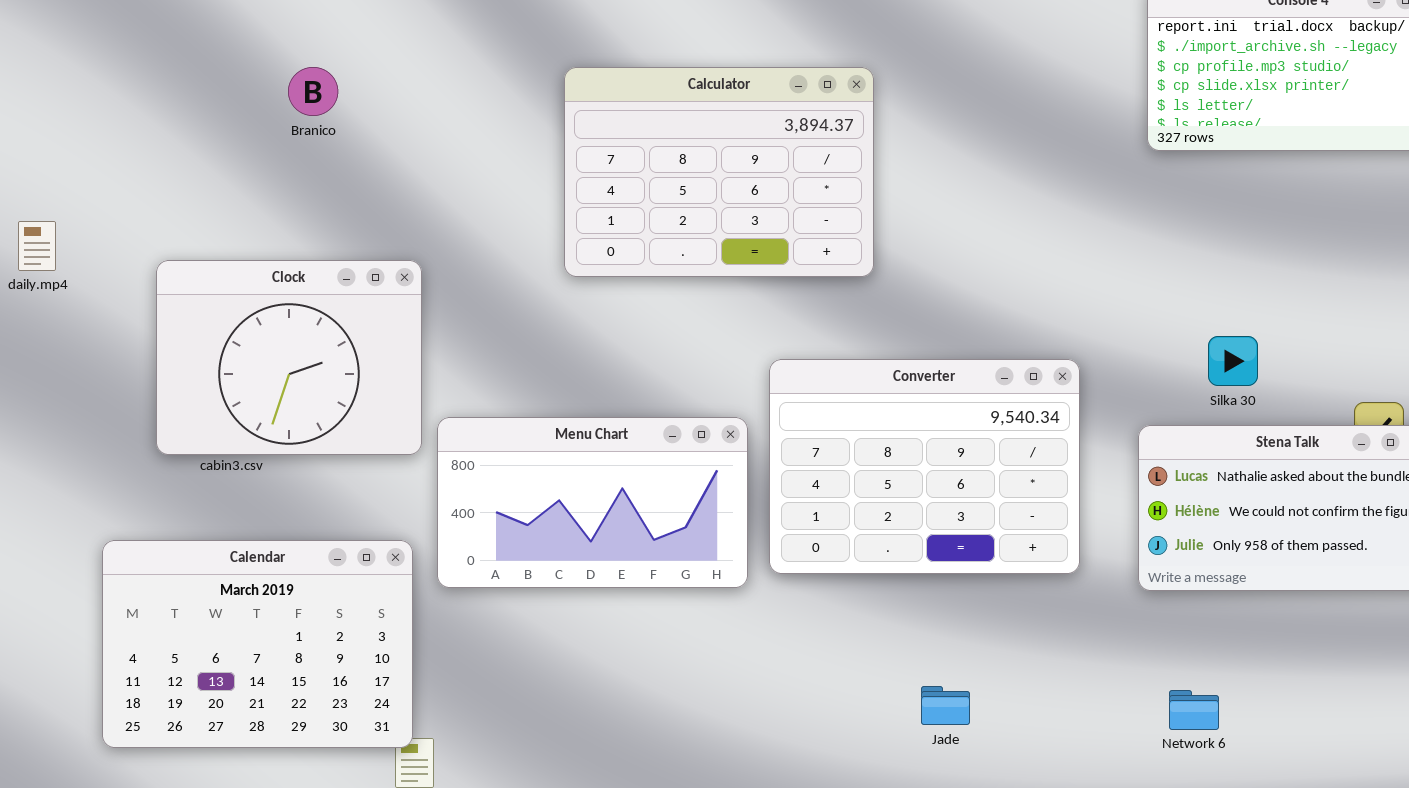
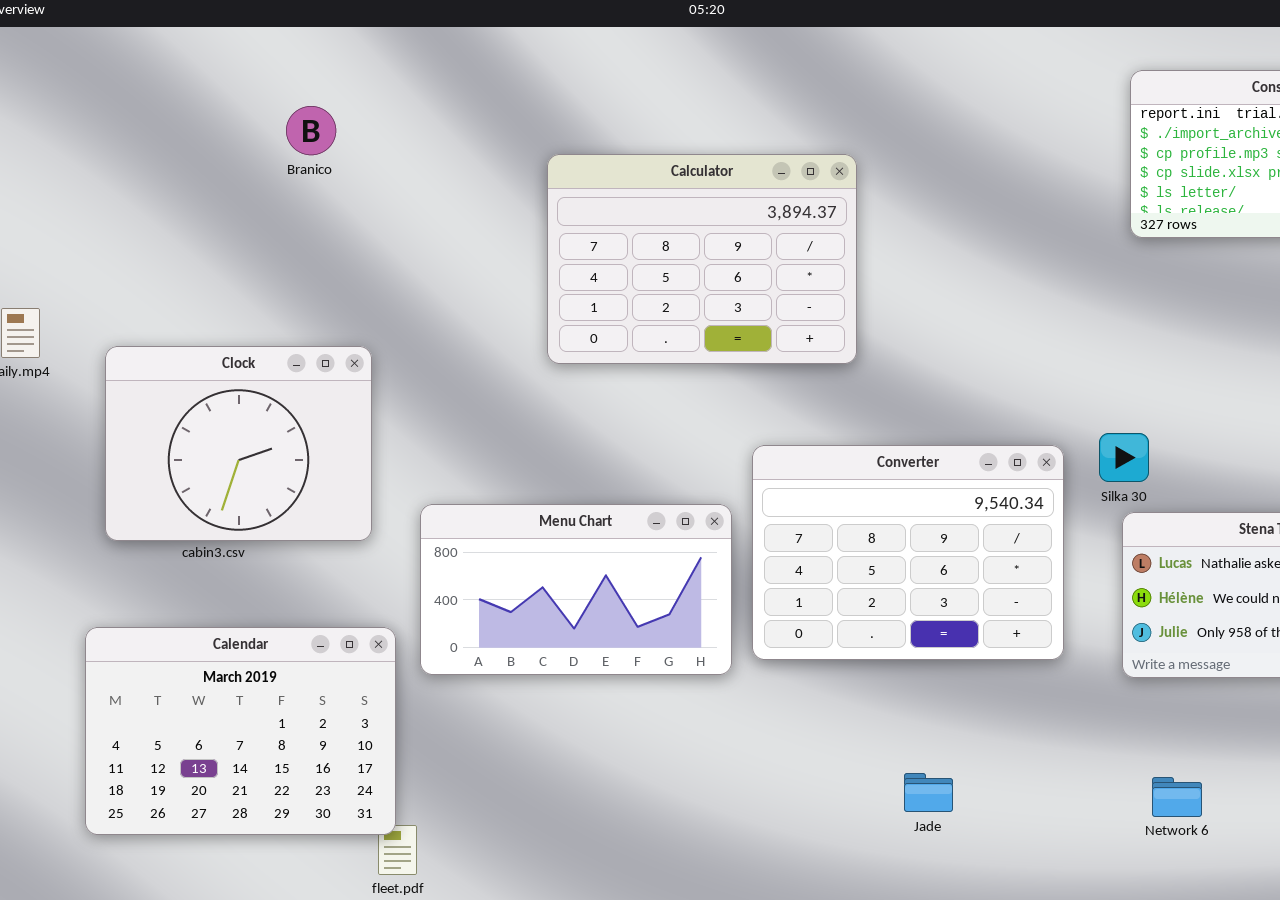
Branico: [288,67,338,116] -> [286,106,336,155], moved
Clock: [156,260,422,455] -> [105,346,372,541], moved
Silka 30: [1208,336,1258,386] -> [1099,433,1149,482], moved

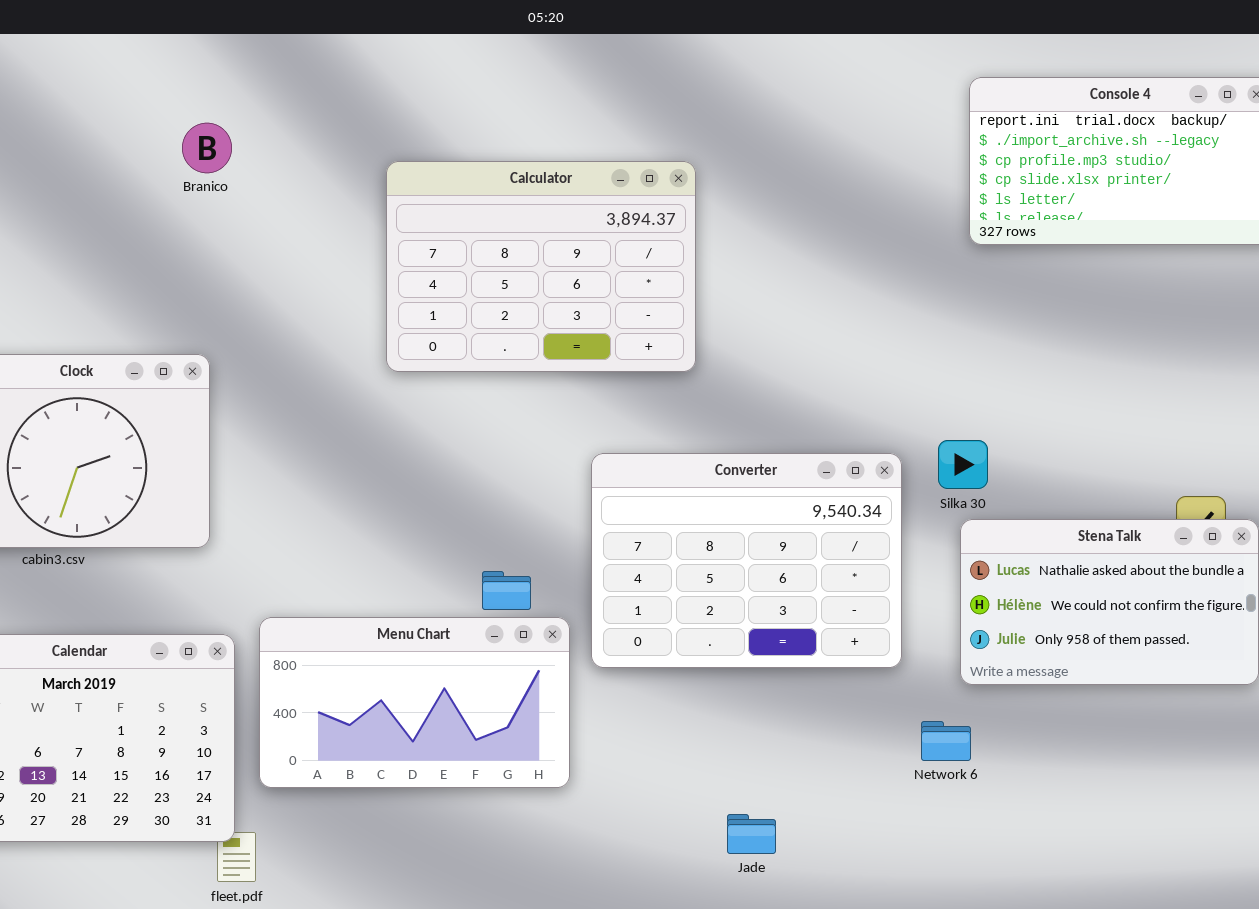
Branico: [286,106,336,155] -> [182,123,232,173], moved
Menu Chart: [420,504,732,675] -> [259,617,570,788], moved
Jade: [904,773,953,812] -> [727,814,776,854], moved
Network 6: [1152,777,1202,817] -> [921,721,971,761], moved

